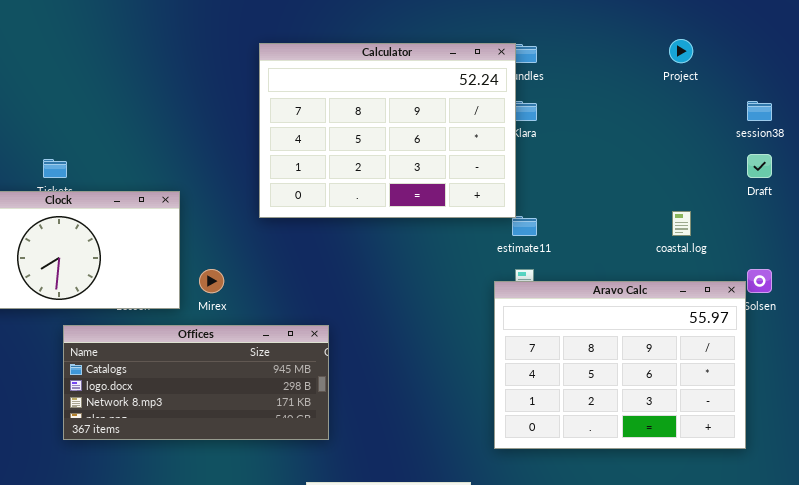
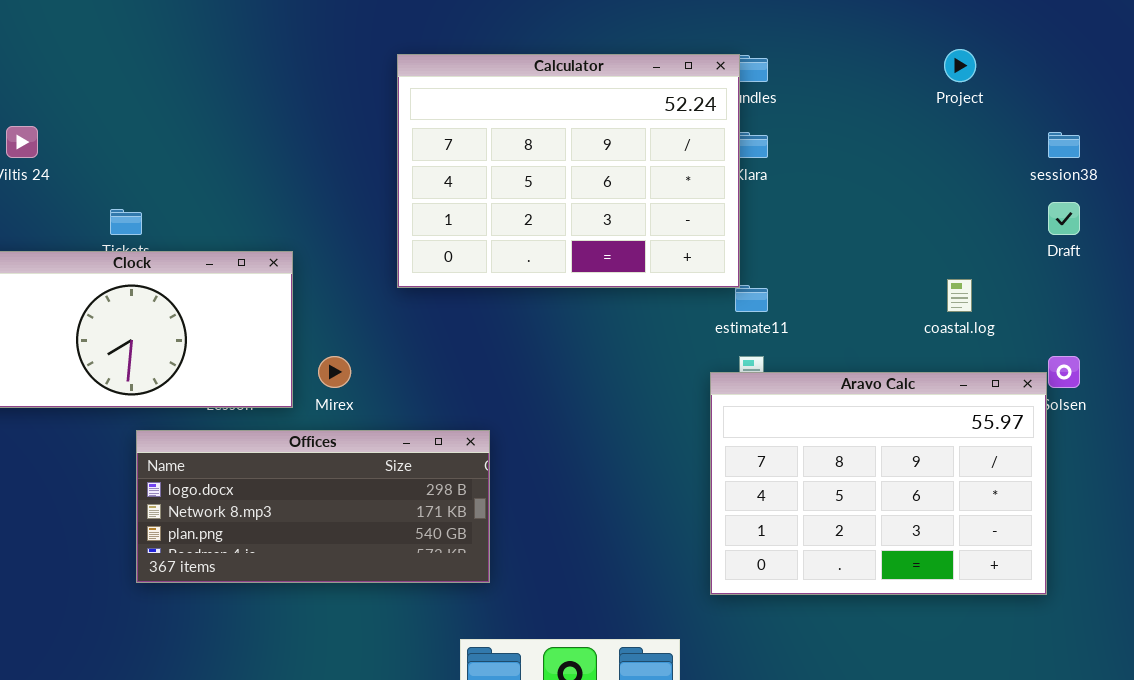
Offices: [63,325,329,440] -> [136,430,490,583], scrolled down 1 row

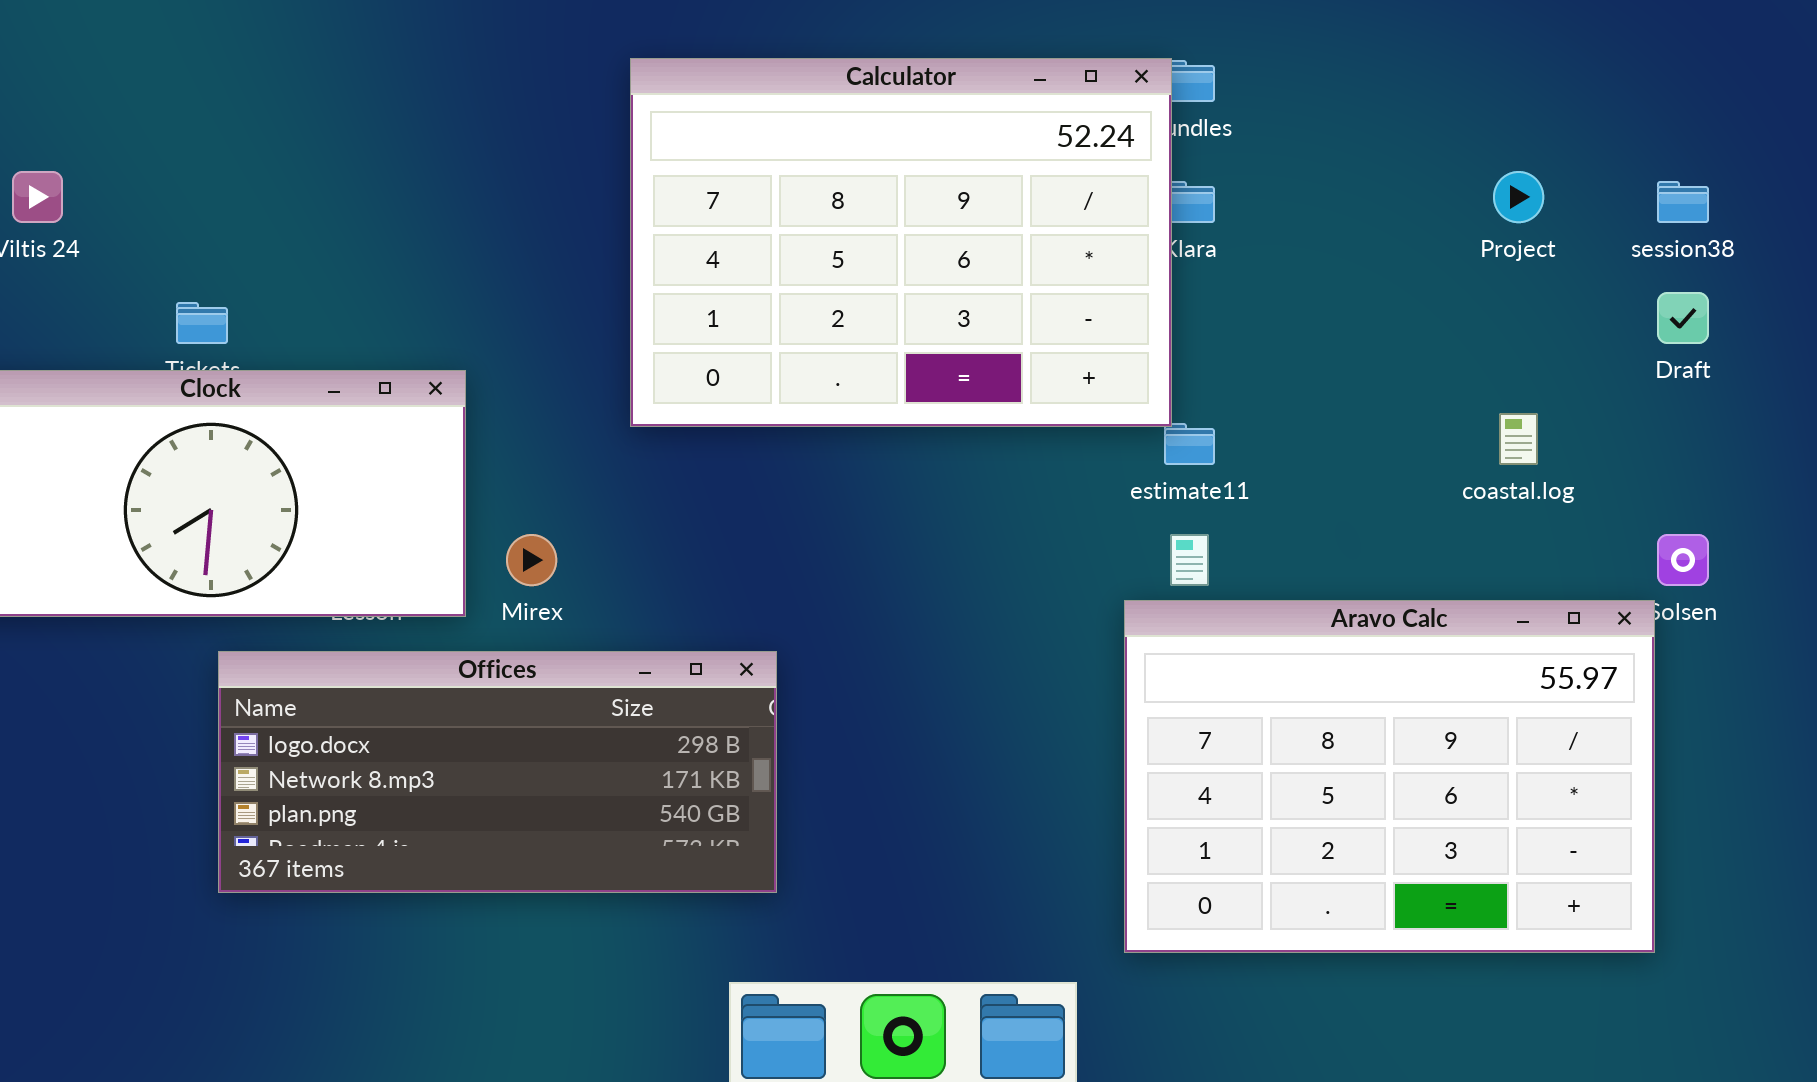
Project: [944,49,976,82] -> [1493,171,1544,223], moved
Aravo Calc: [710,372,1047,595] -> [1124,600,1655,953], moved

